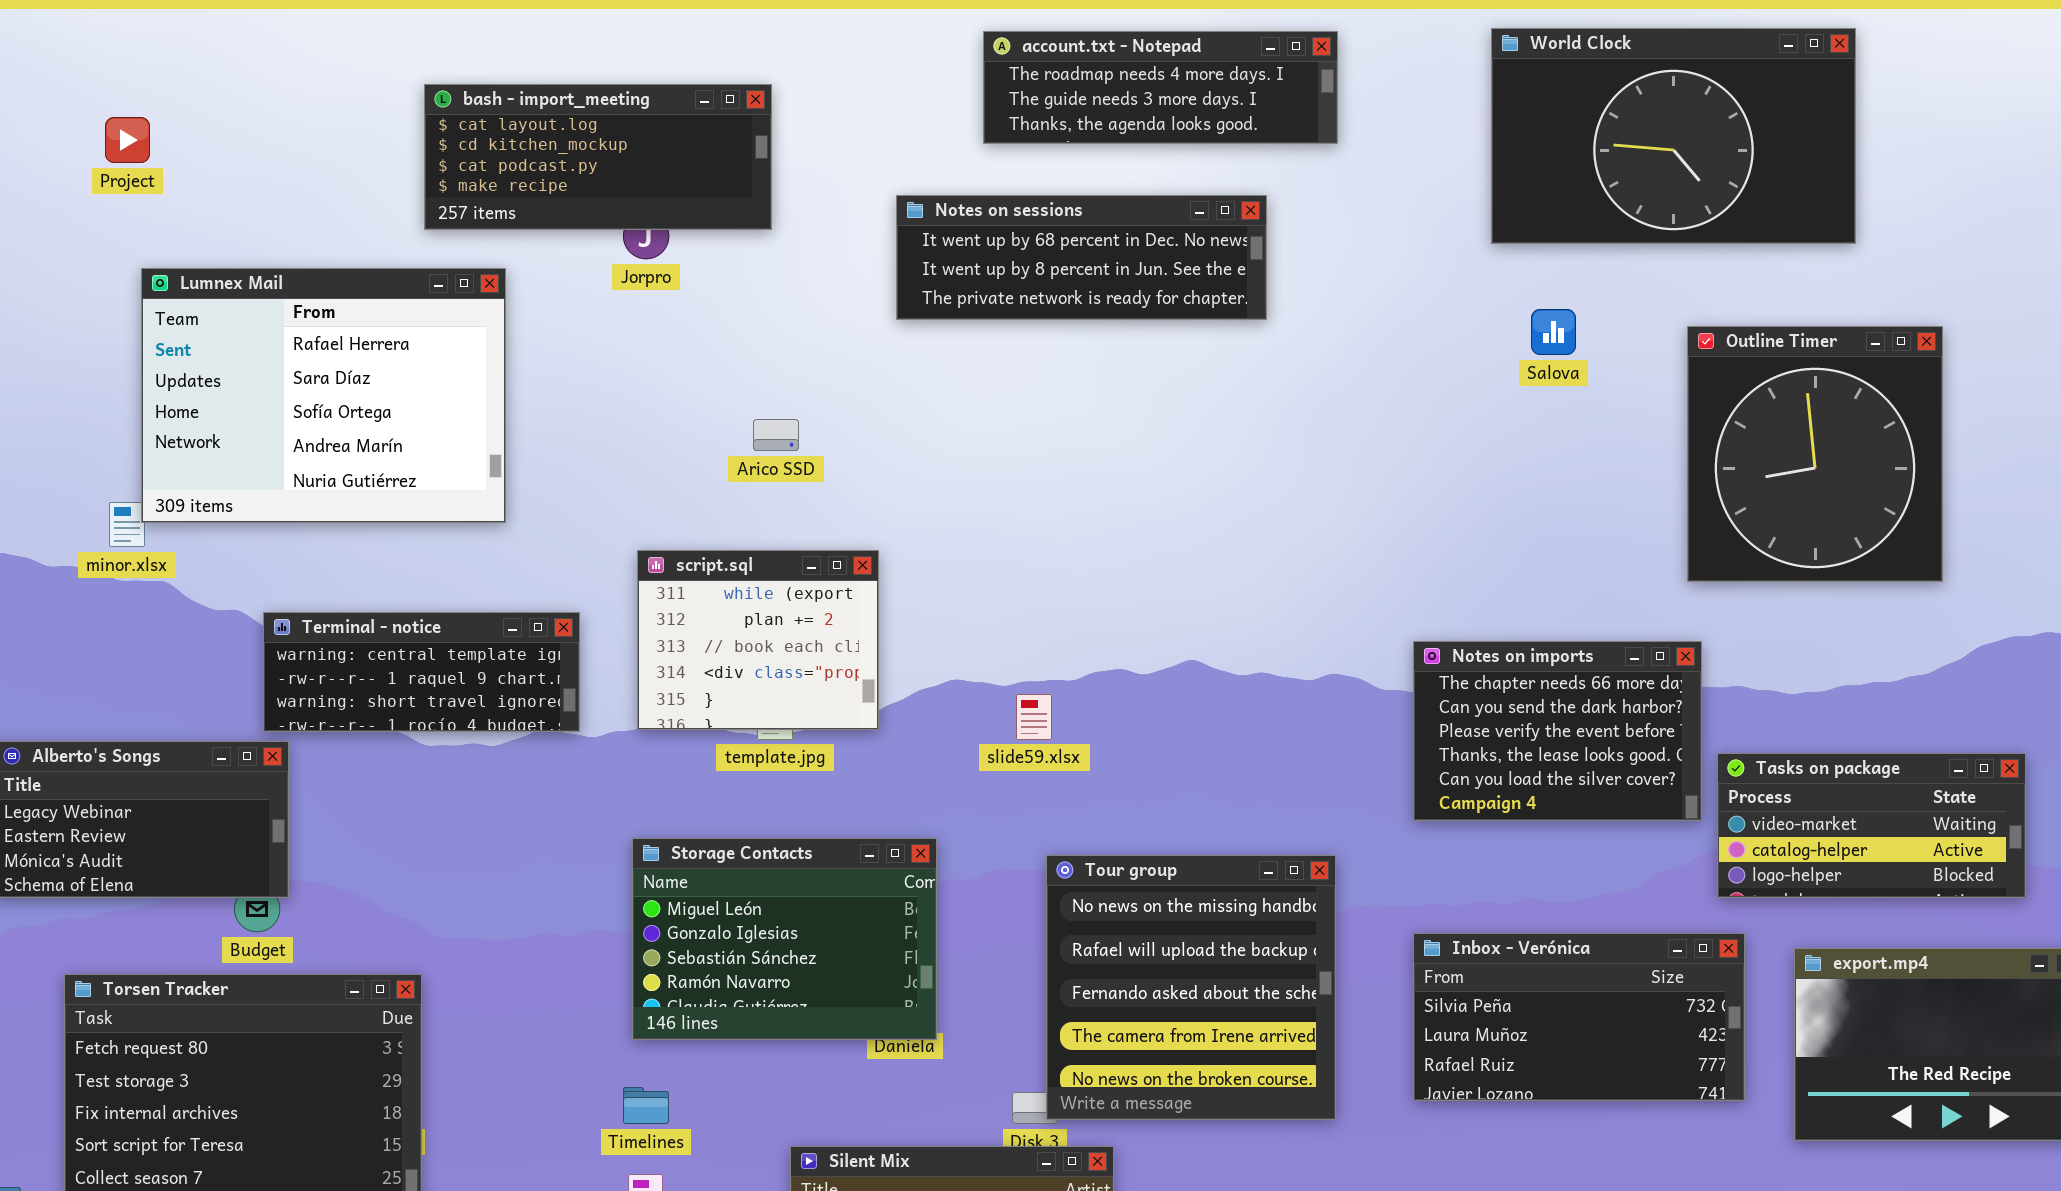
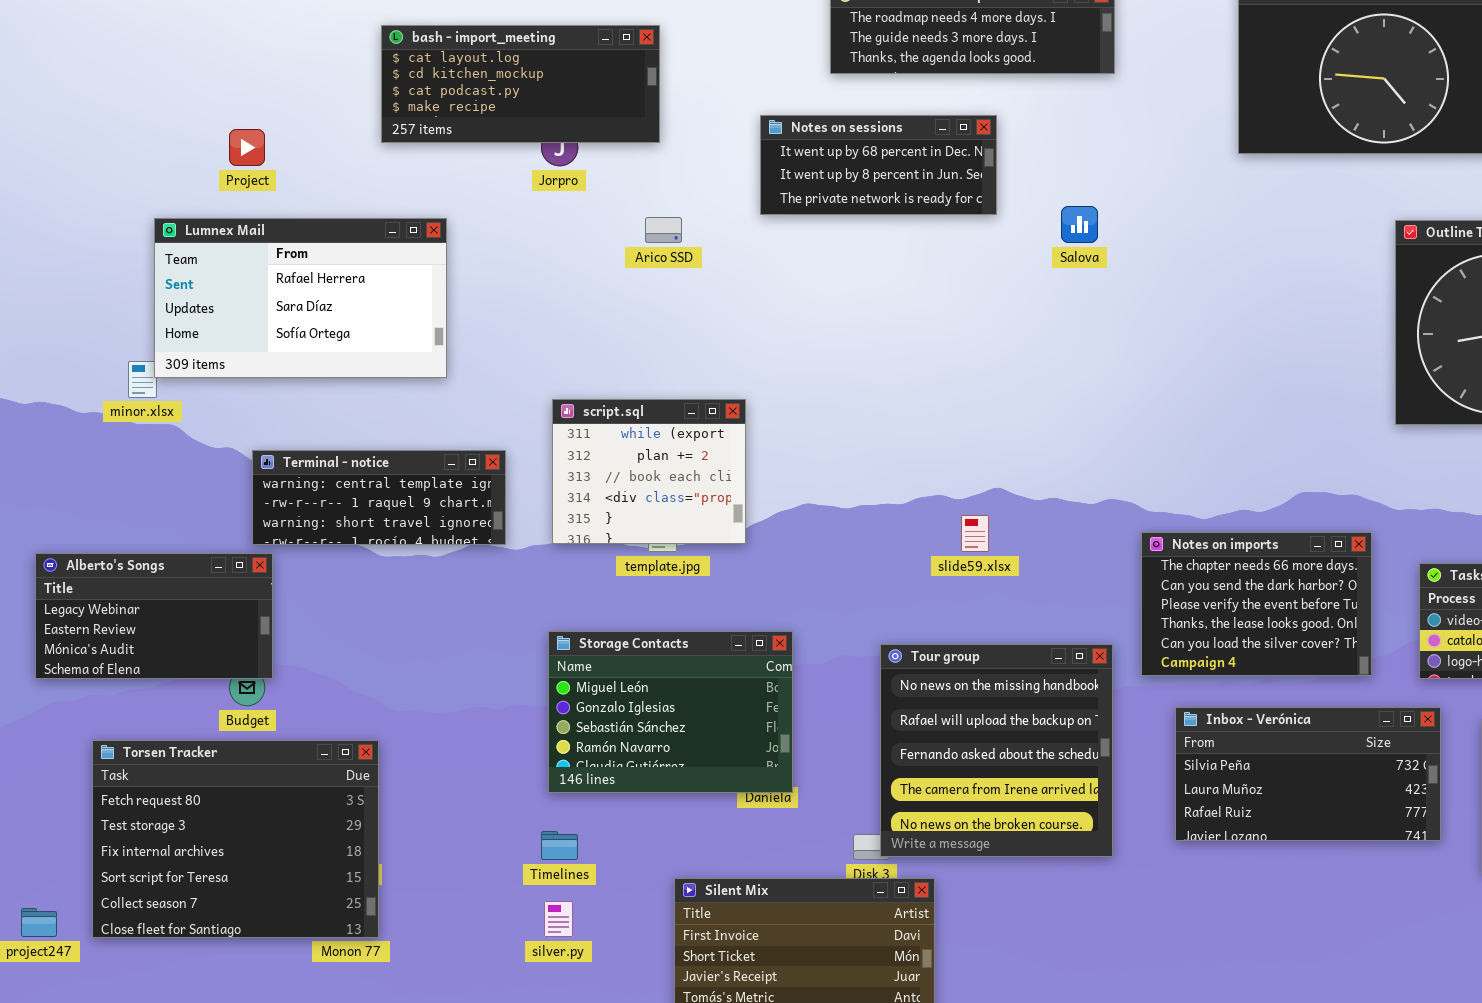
Project: [105,117,150,163] -> [229,129,265,166], moved
Notes on sessions: [896,195,1267,320] -> [760,115,997,215], resized
Lumnex Mail: [141,268,506,523] -> [154,218,447,378], resized
Salova: [1531,309,1576,355] -> [1061,206,1098,243], moved
Arico SSD: [753,419,799,451] -> [645,217,682,243], moved
Notes on imports: [1413,641,1702,821] -> [1141,532,1372,676], moved
slide59.xlsx: [1016,694,1052,740] -> [961,515,989,552], moved

